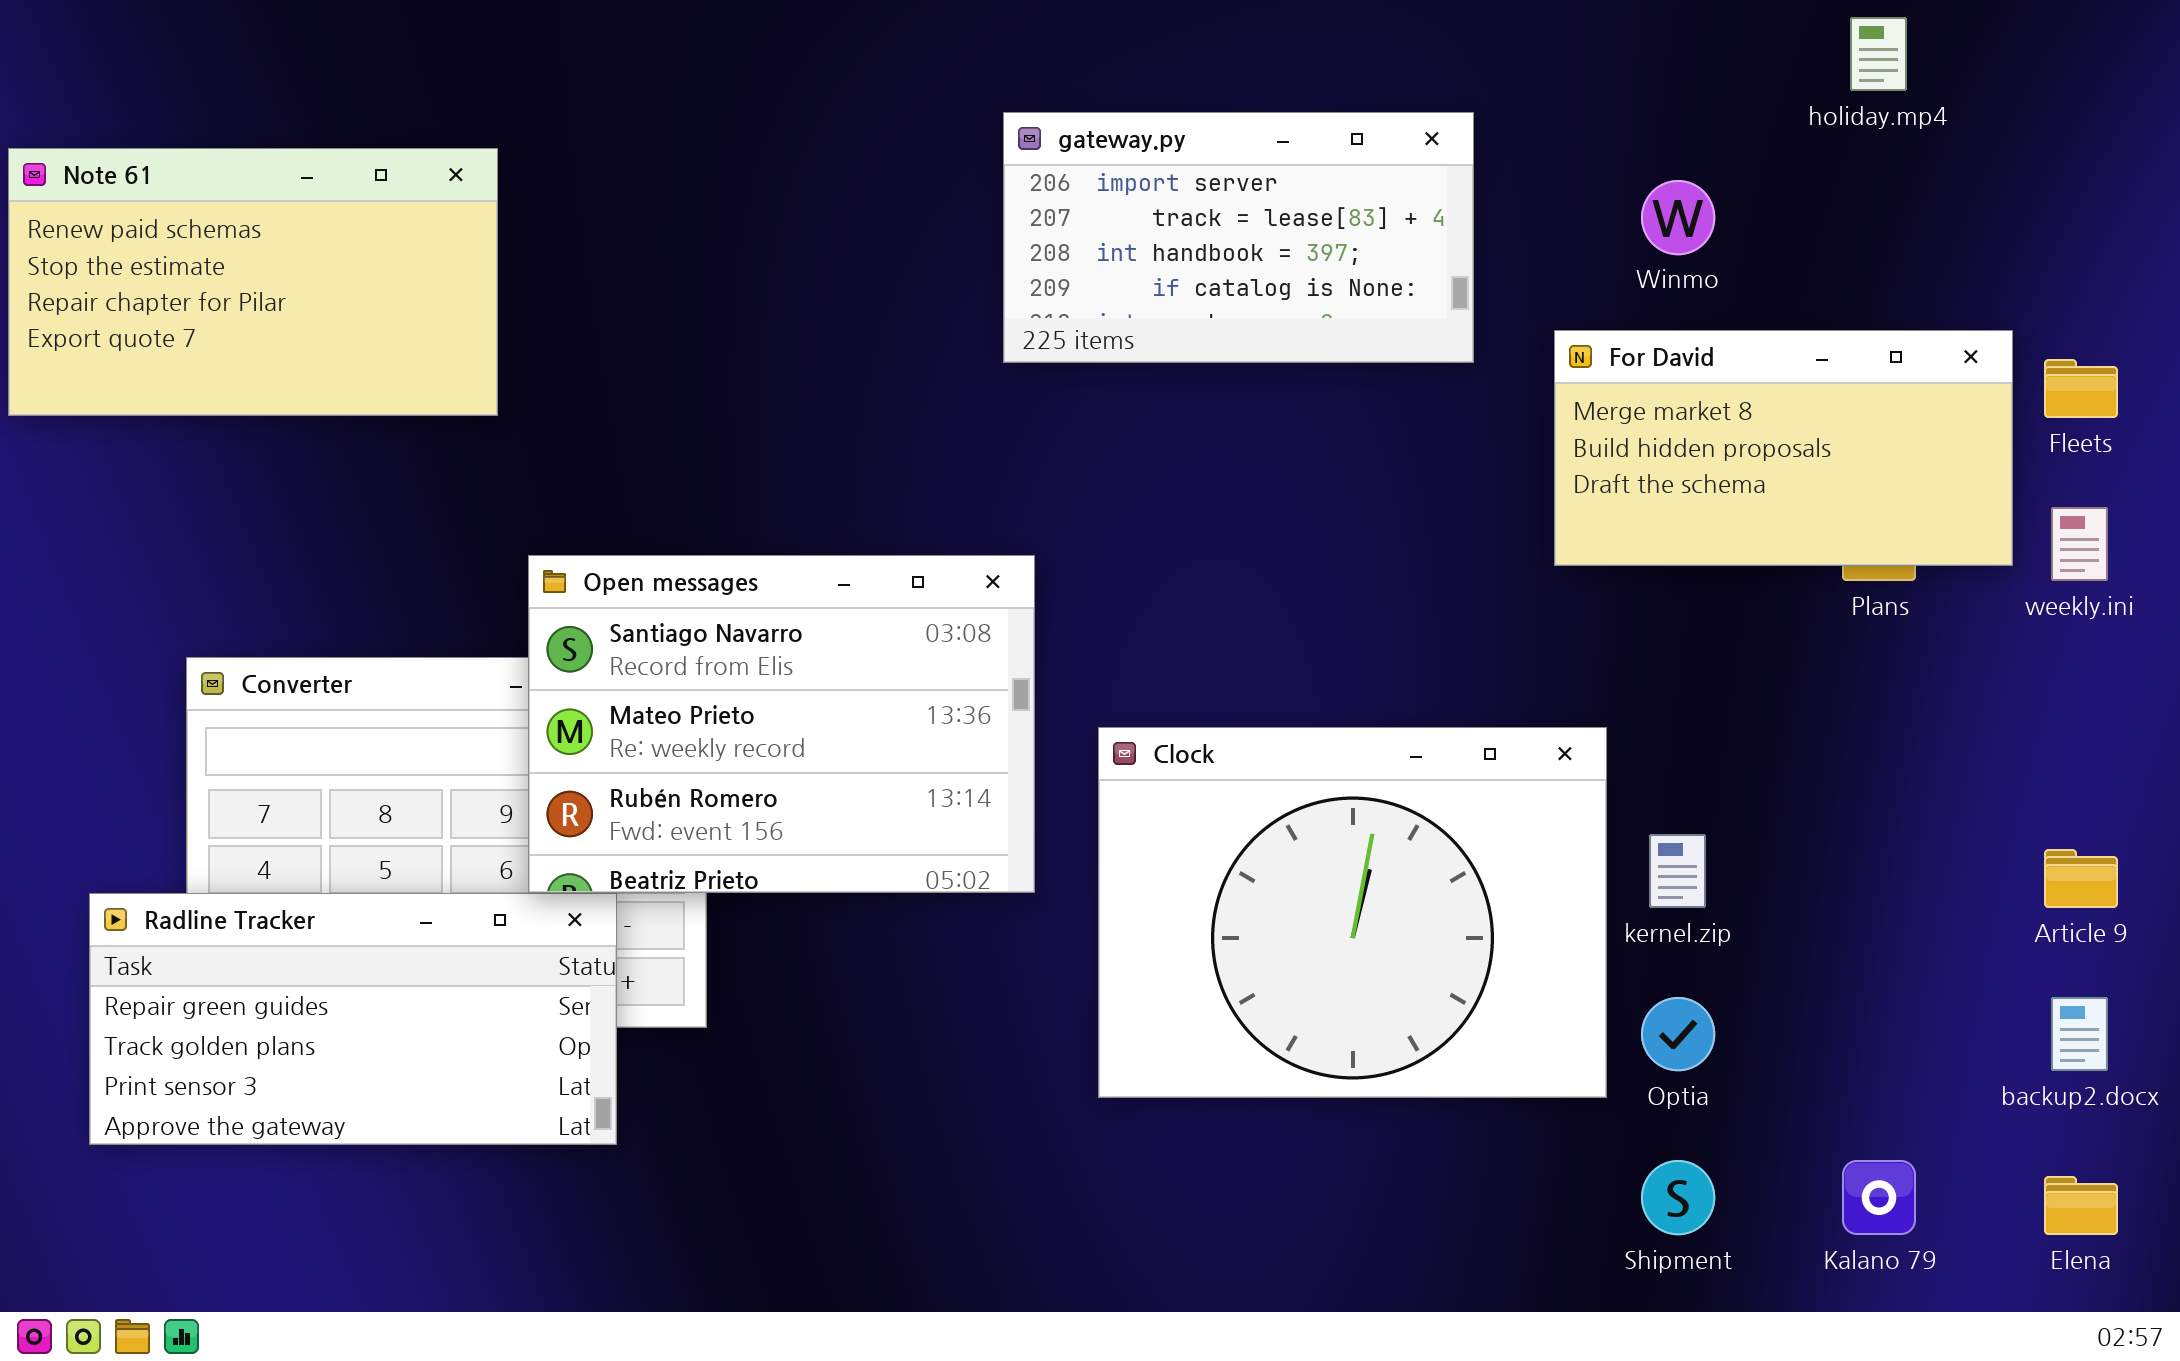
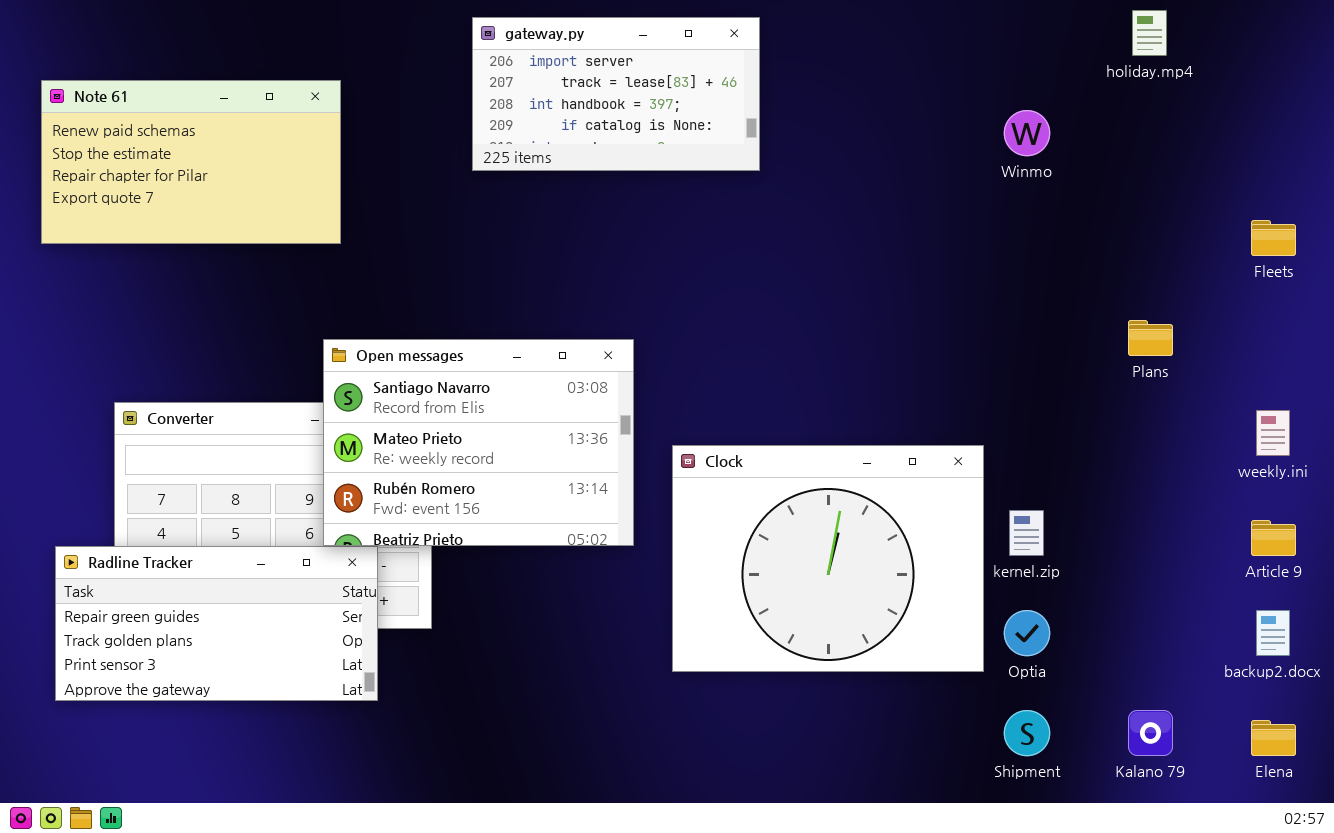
gateway.py: [1003,112,1474,363] -> [472,17,760,171], moved
Note 61: [8,148,498,416] -> [41,80,341,244], moved
For David: [1554,330,2013,566] -> none, closed
weekly.ini: [2051,507,2108,581] -> [1256,410,1290,456], moved

